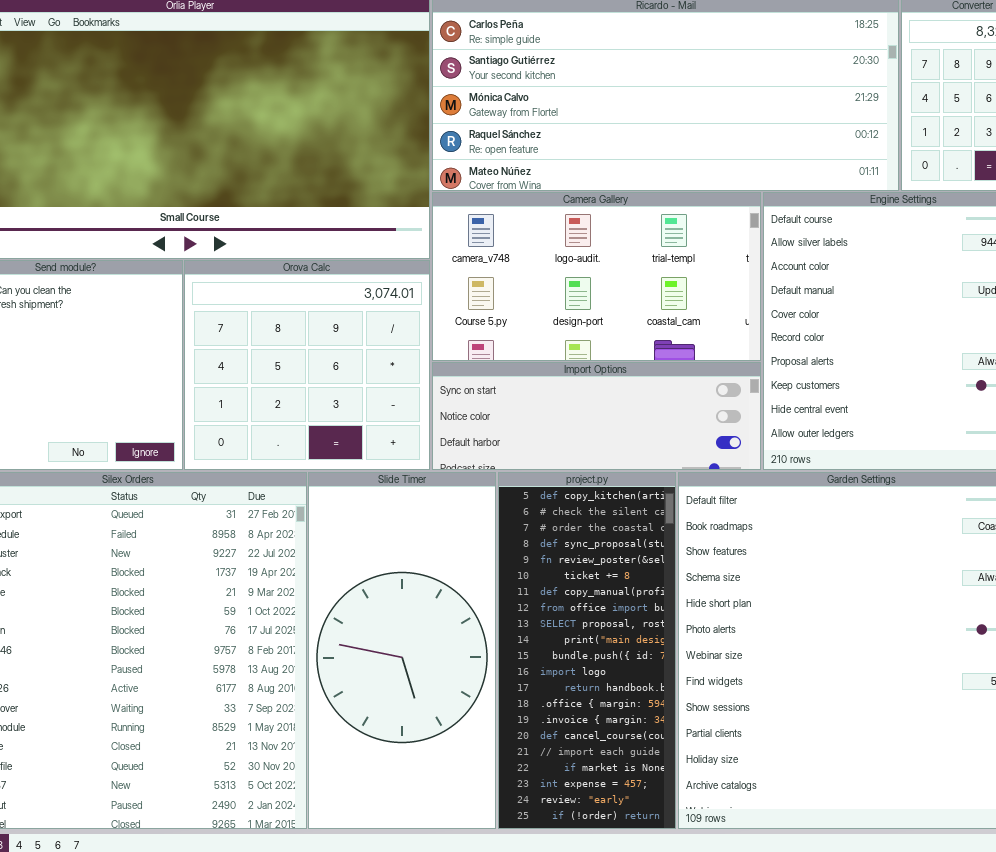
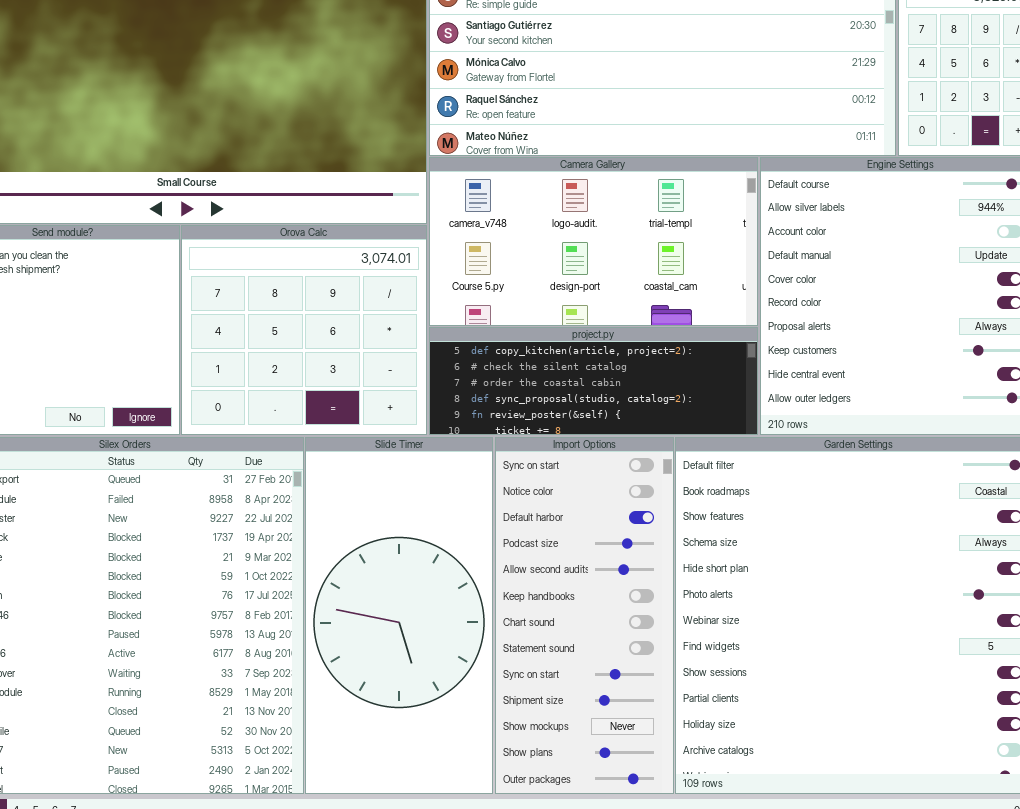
Import Options: [432,362,761,470] -> [495,437,674,794], moved, resized
project.py: [498,472,676,829] -> [429,327,758,435], moved, resized

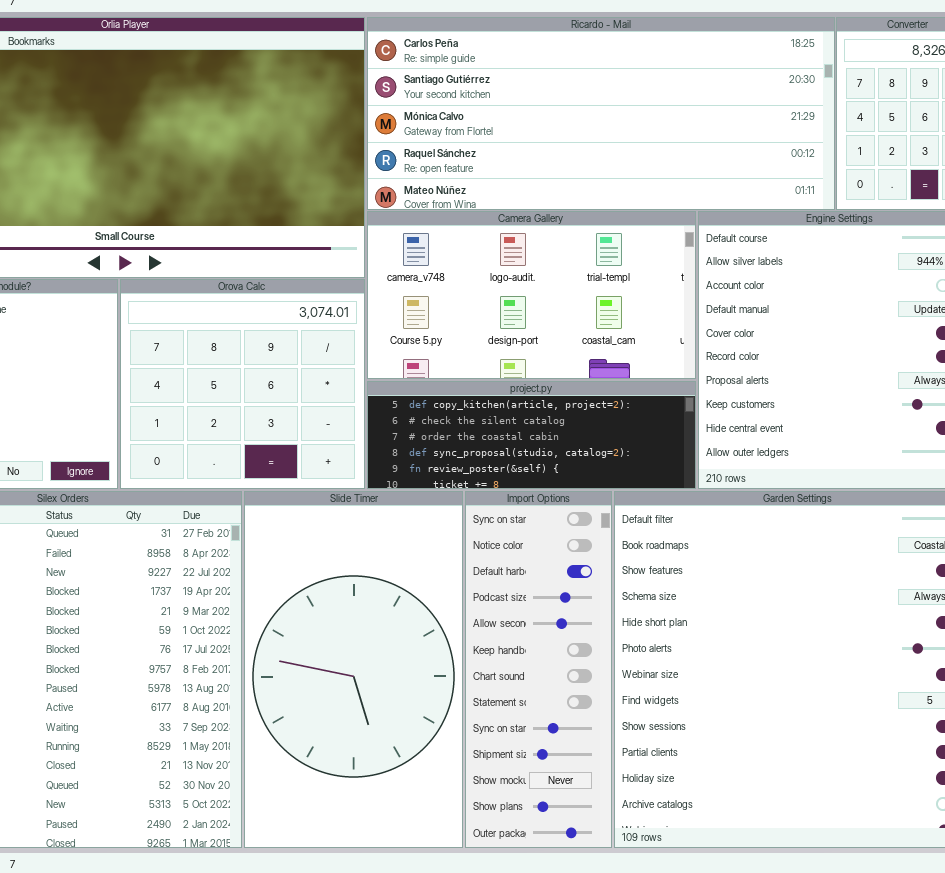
Slide Timer: [305,437,493,794] -> [244,491,463,848], resized
Import Options: [495,437,674,794] -> [465,491,612,848], resized

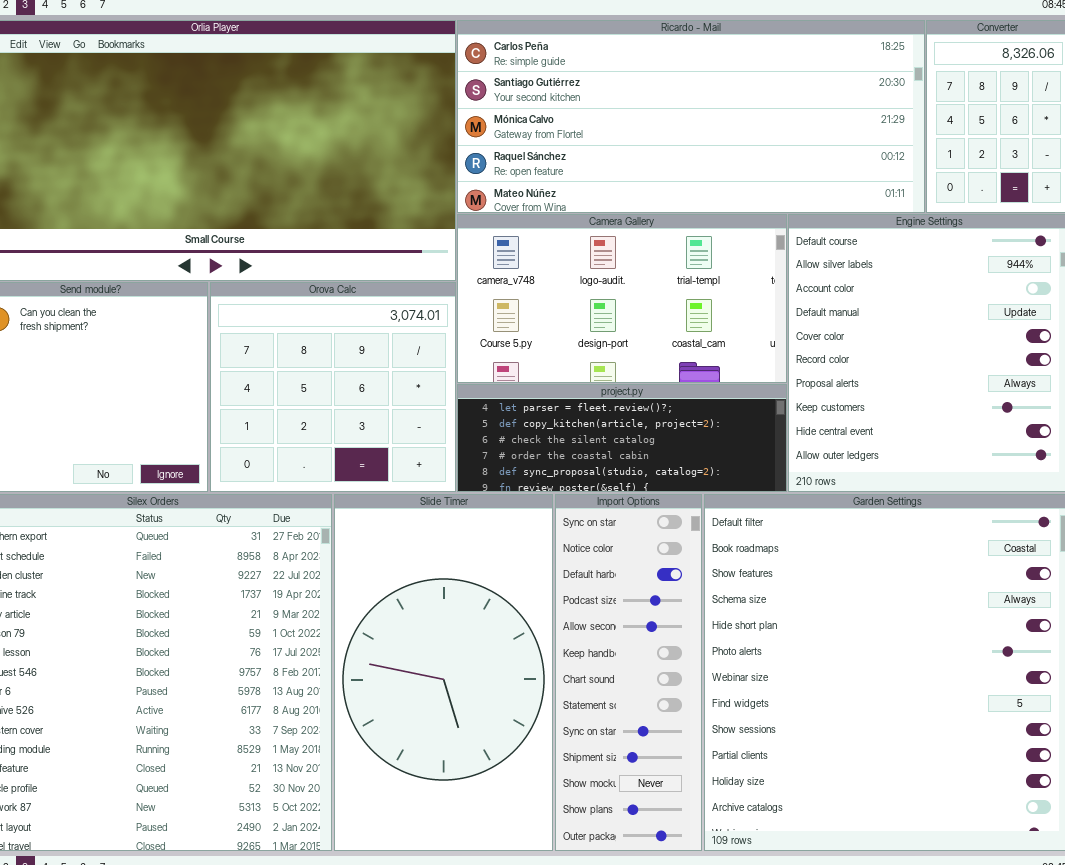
project.py: [367,381,696,489] -> [457,384,787,492], scrolled up 1 row

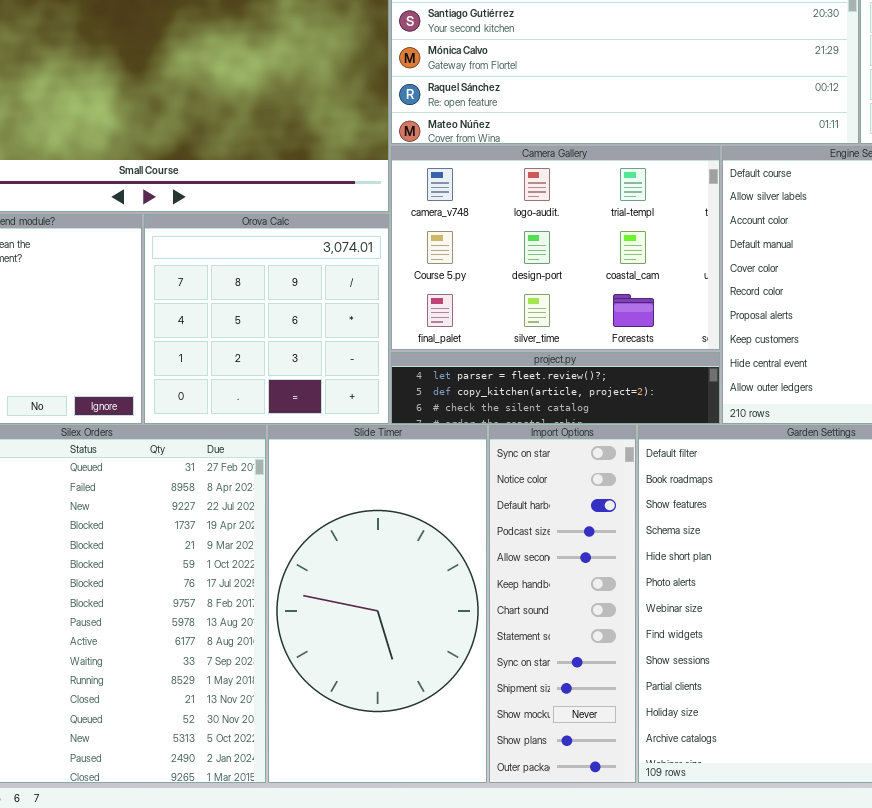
Camera Gallery: [457,214,787,383] -> [391,146,720,350], resized
project.py: [457,384,787,492] -> [391,352,720,424], resized

